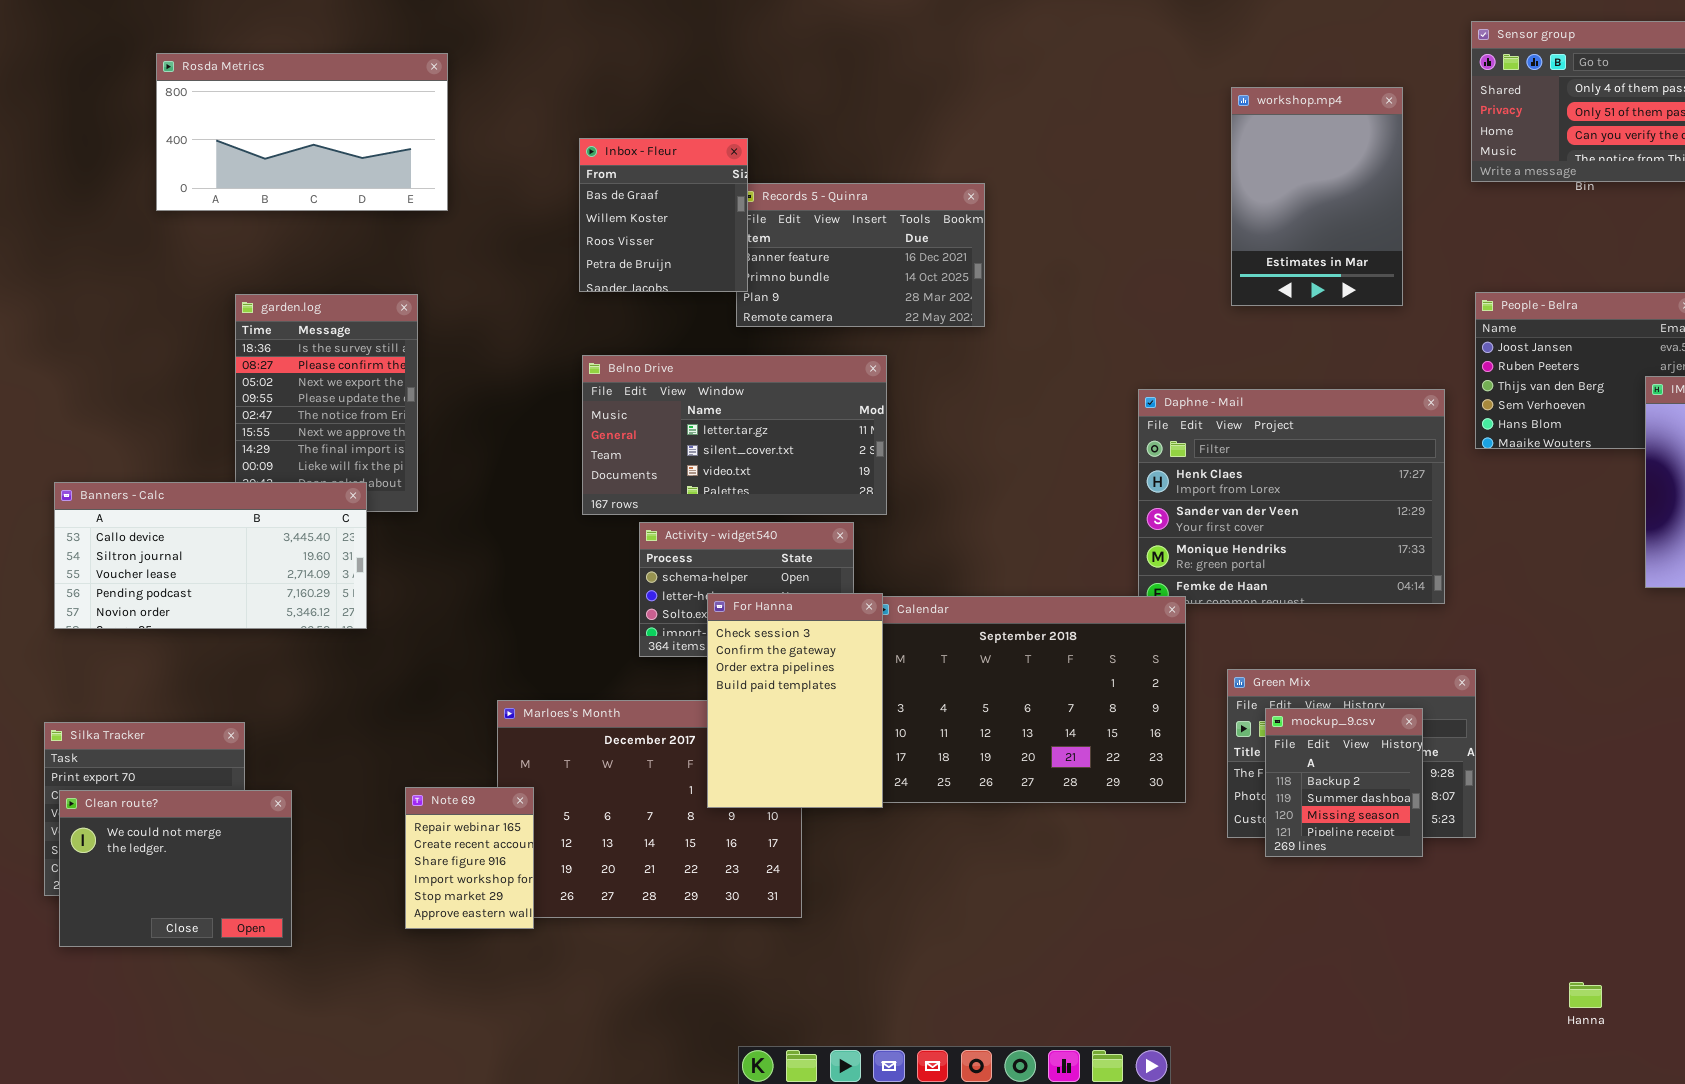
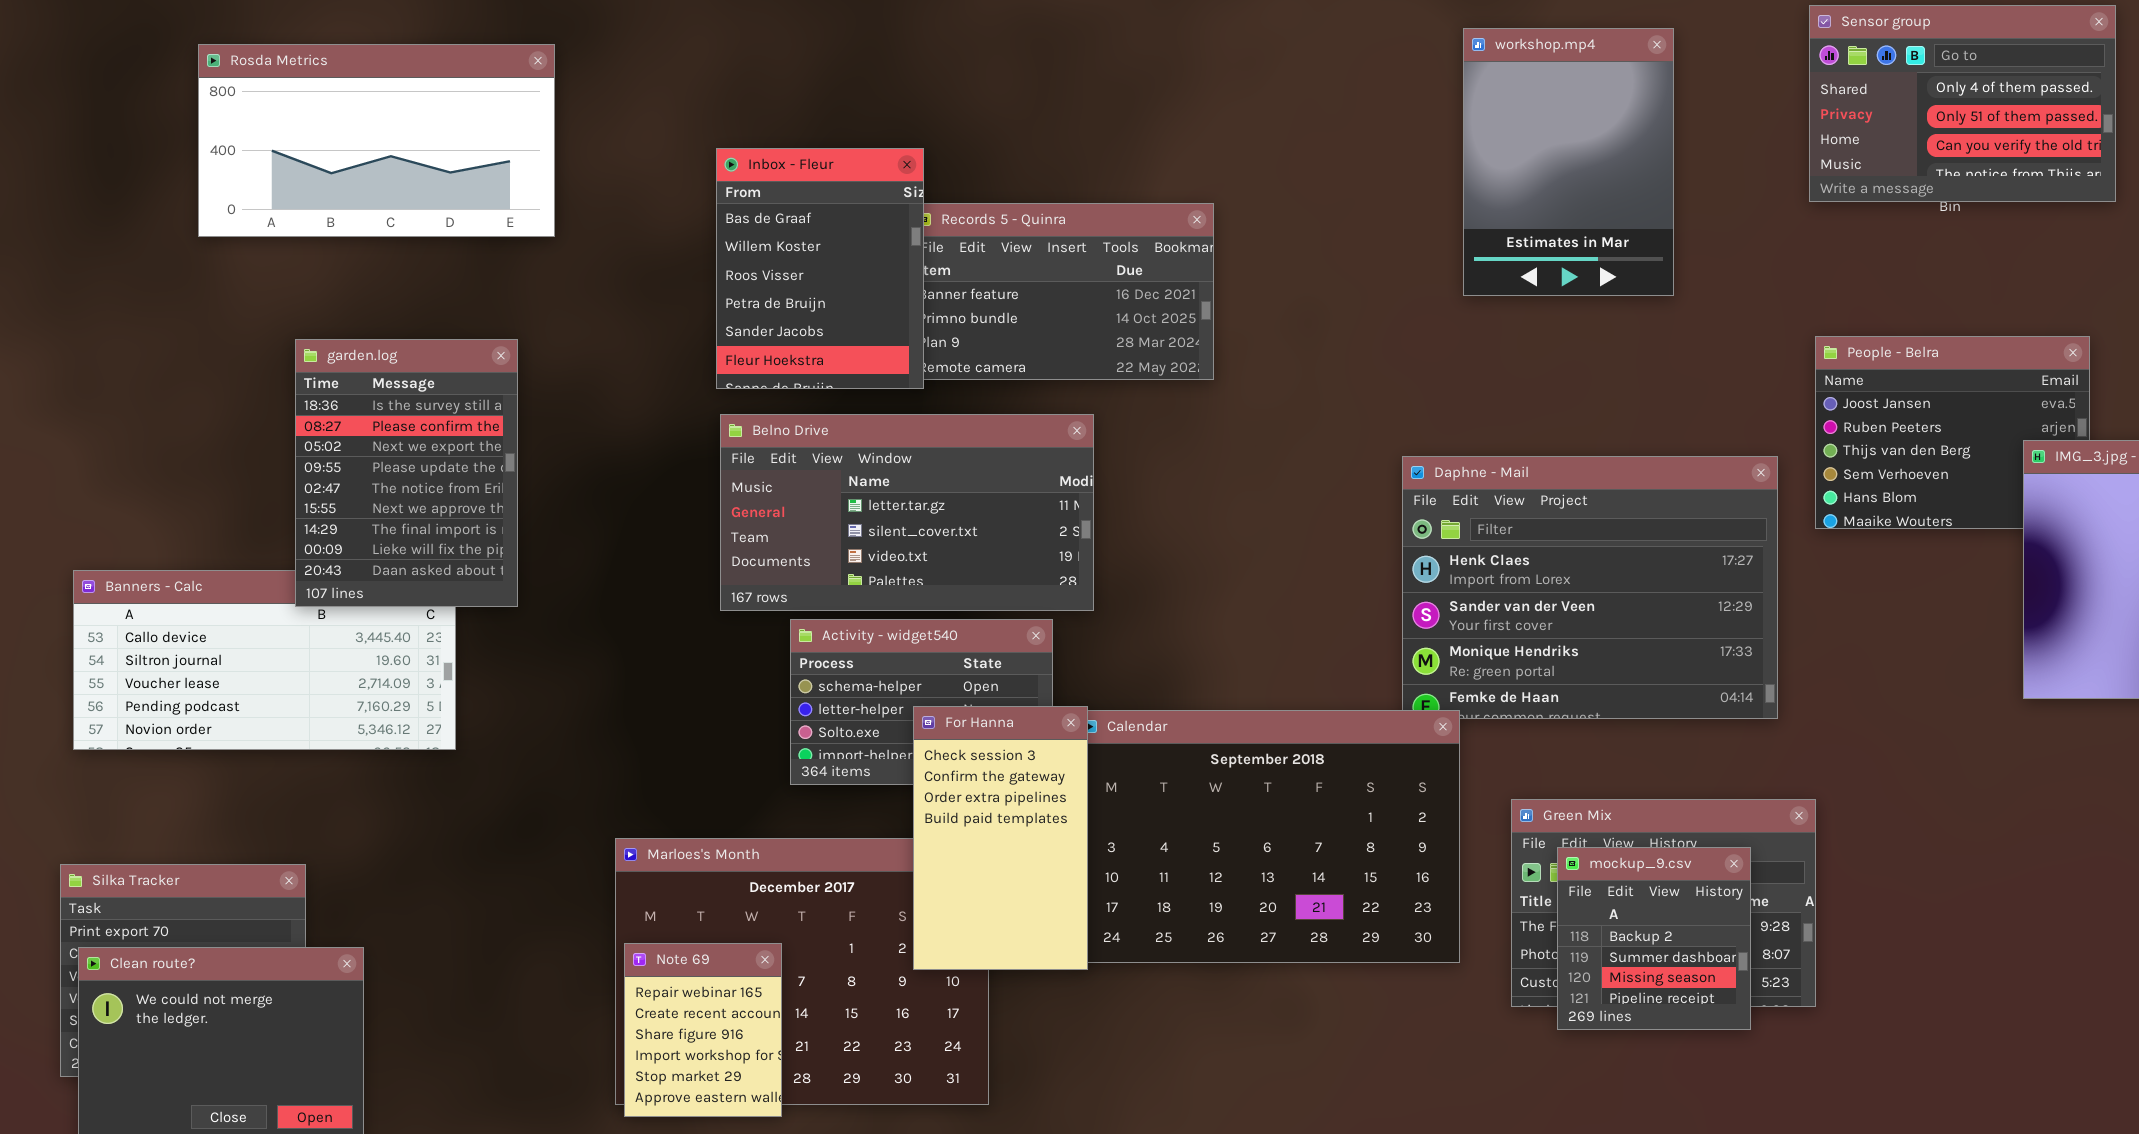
workshop.mp4: [1231,87,1403,306] -> [1463,28,1674,296], moved
Inbox - Fleur: [579,138,748,292] -> [716,148,924,389], resized
garden.log: [235,294,418,512] -> [295,339,518,607], raised
For Hanna: [707,593,883,808] -> [913,706,1088,970], resized
Note 69: [405,787,534,929] -> [624,943,782,1117], moved

